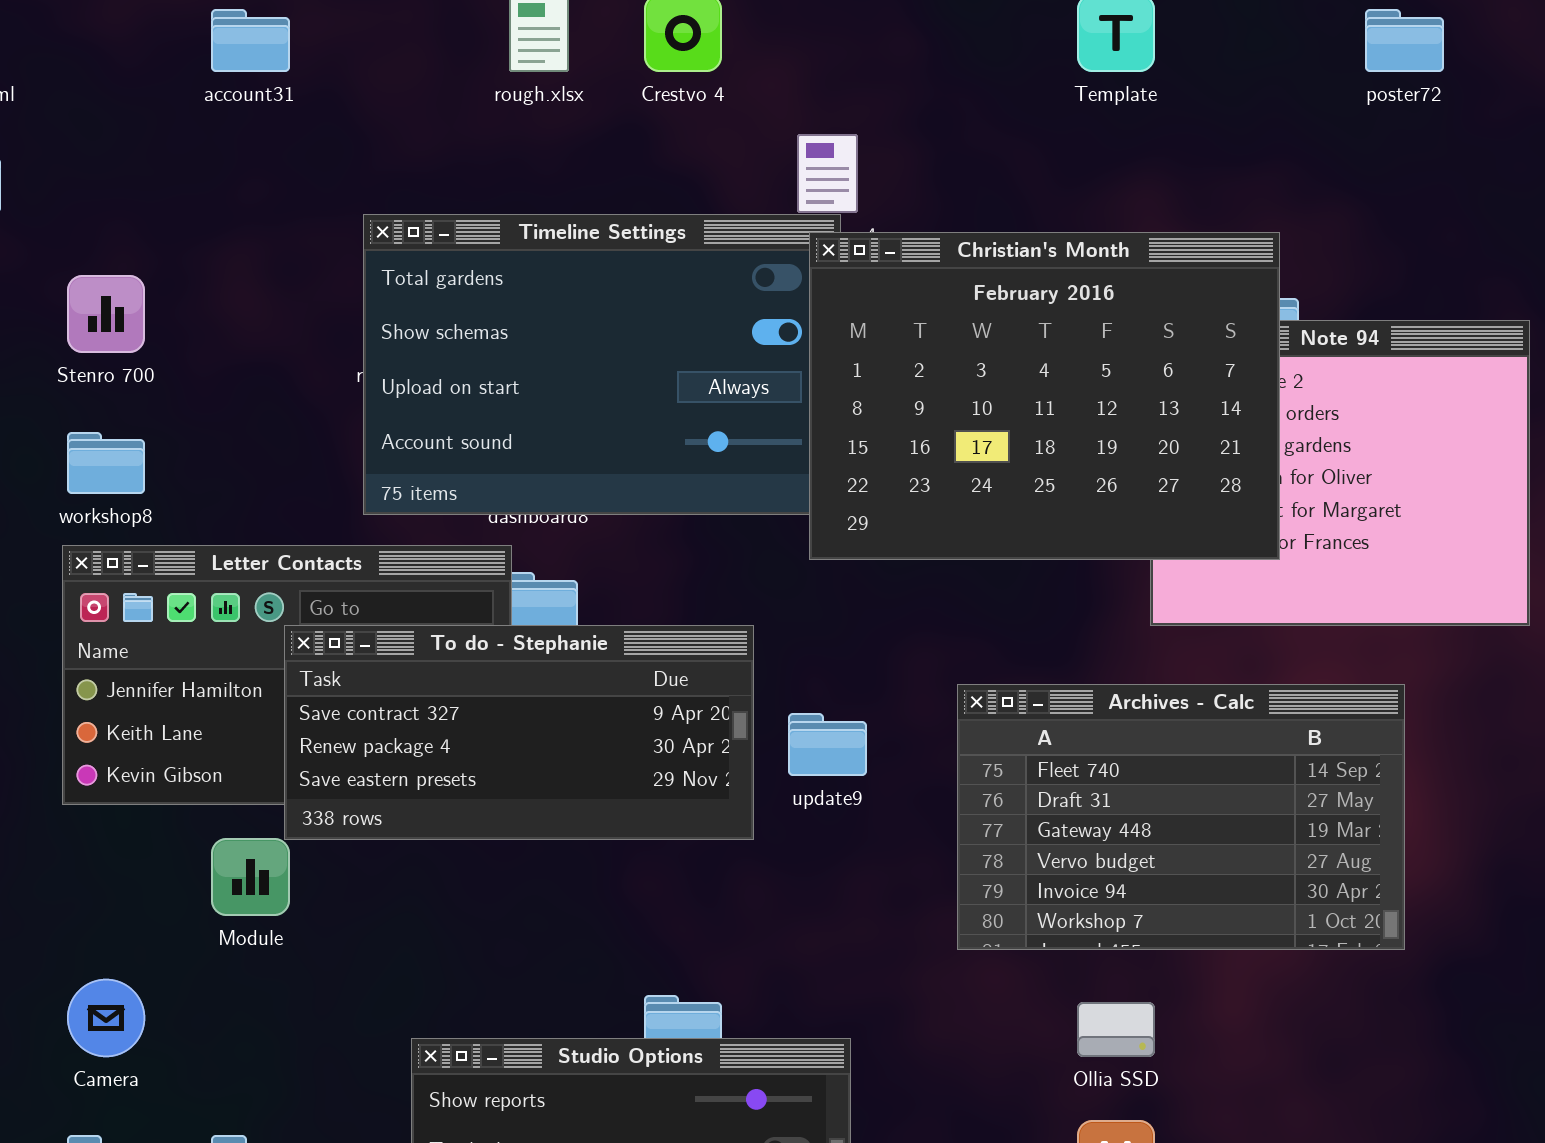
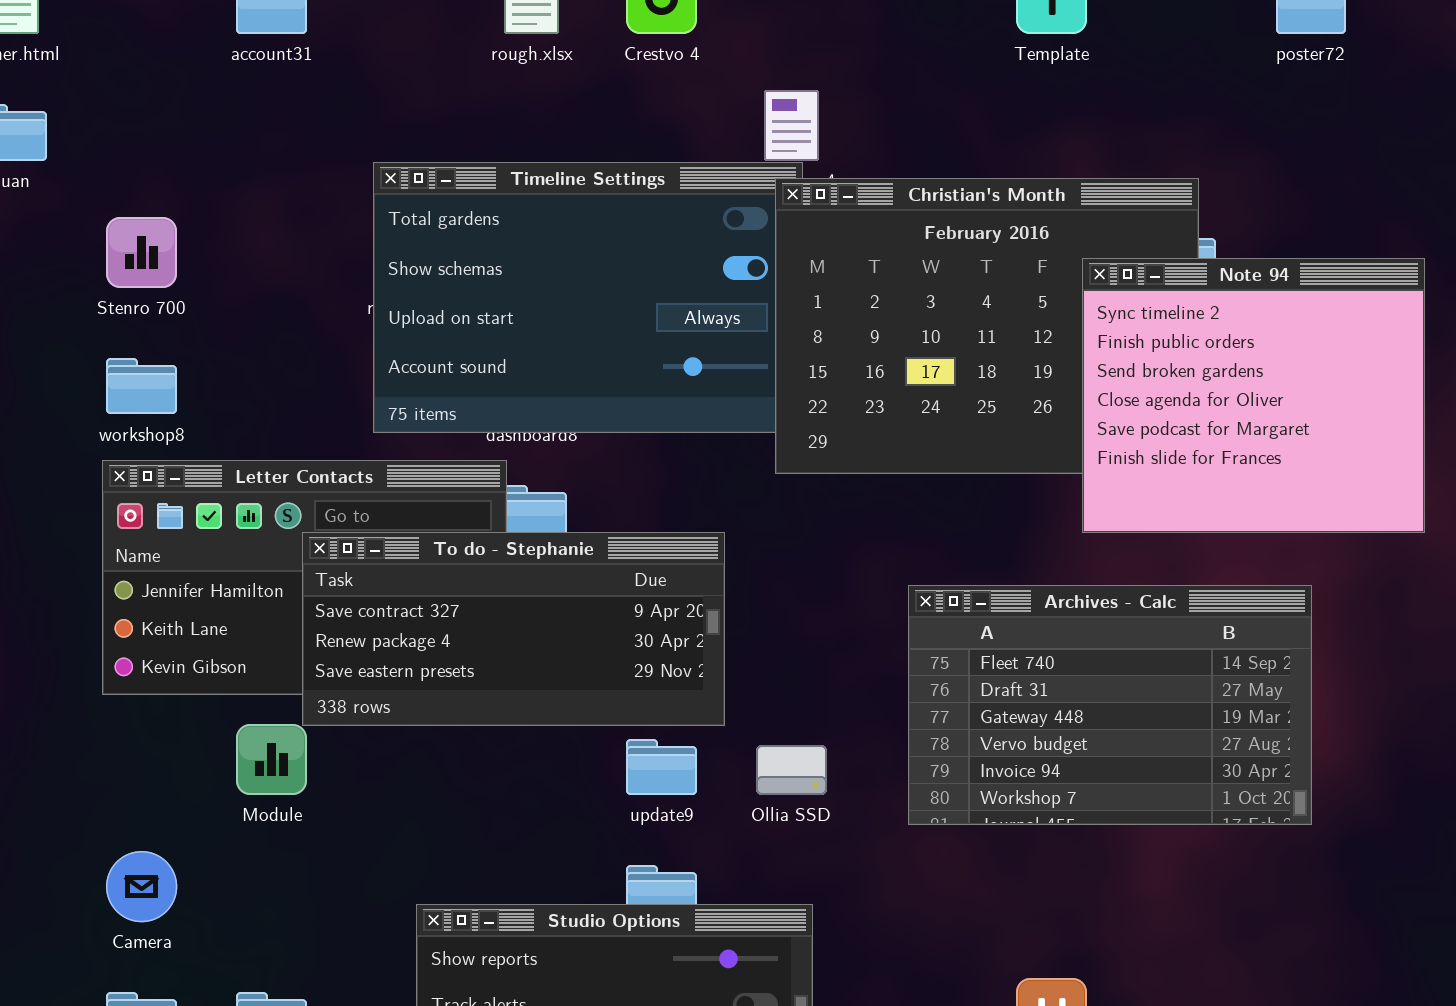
Note 94: [1150,320,1530,626] -> [1082,258,1425,533], raised
update9: [788,713,867,776] -> [626,739,697,795], moved
Ollia SSD: [1077,1002,1155,1057] -> [756,745,827,795], moved

